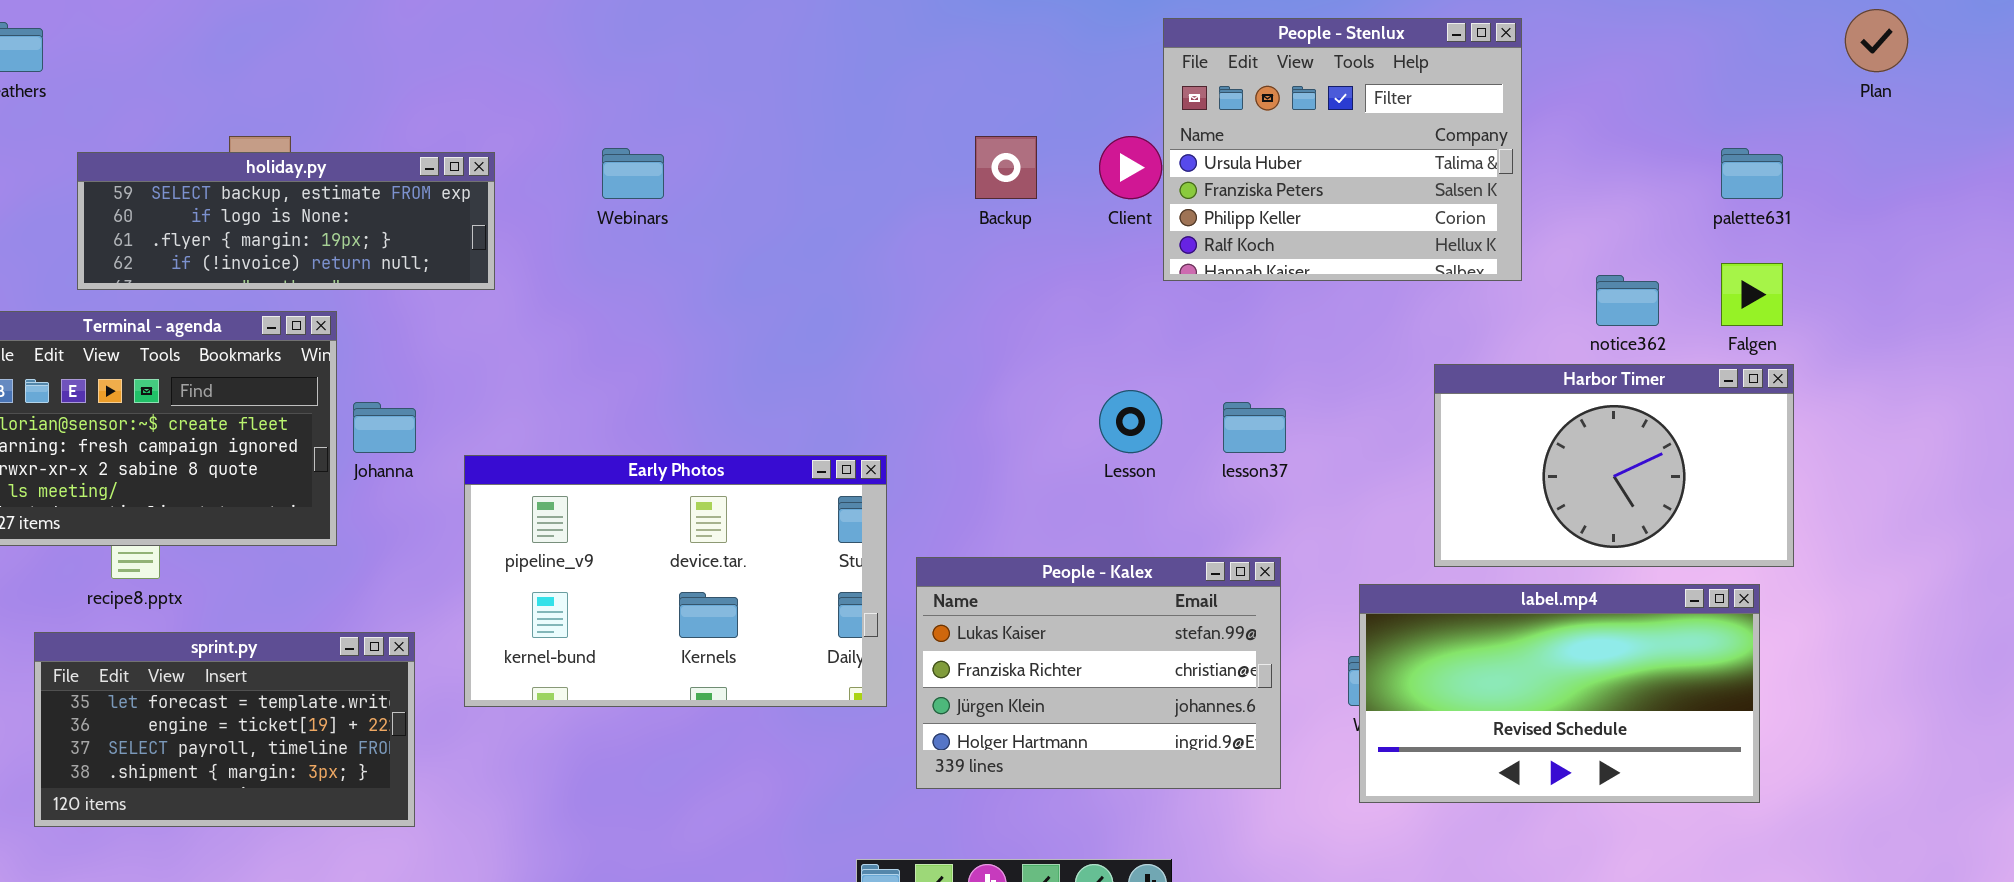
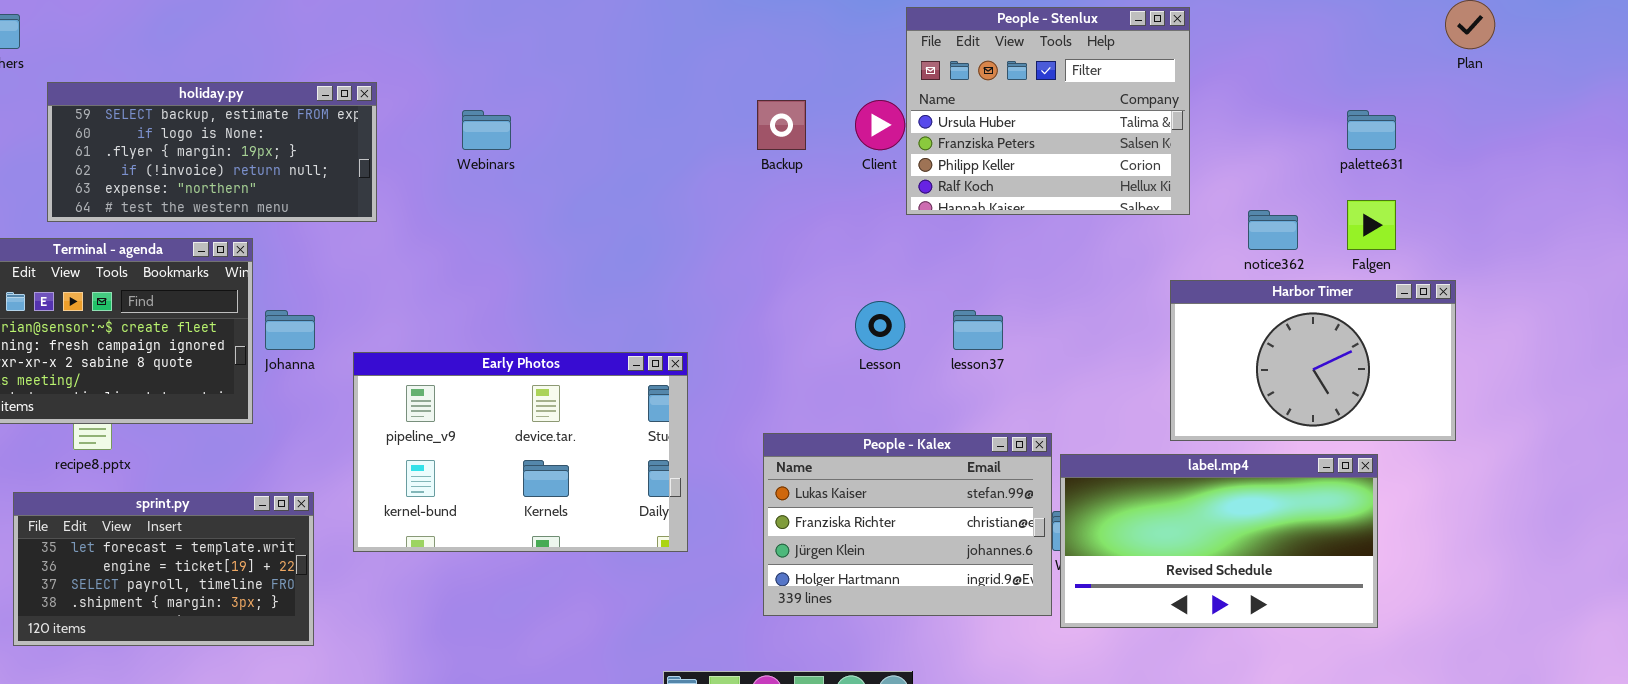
holiday.py: [77,152,495,290] -> [47,82,377,222], resized
Harbor Timer: [1434,364,1794,567] -> [1170,280,1456,441], moved
People - Kalex: [916,557,1281,789] -> [763,433,1052,616], moved

